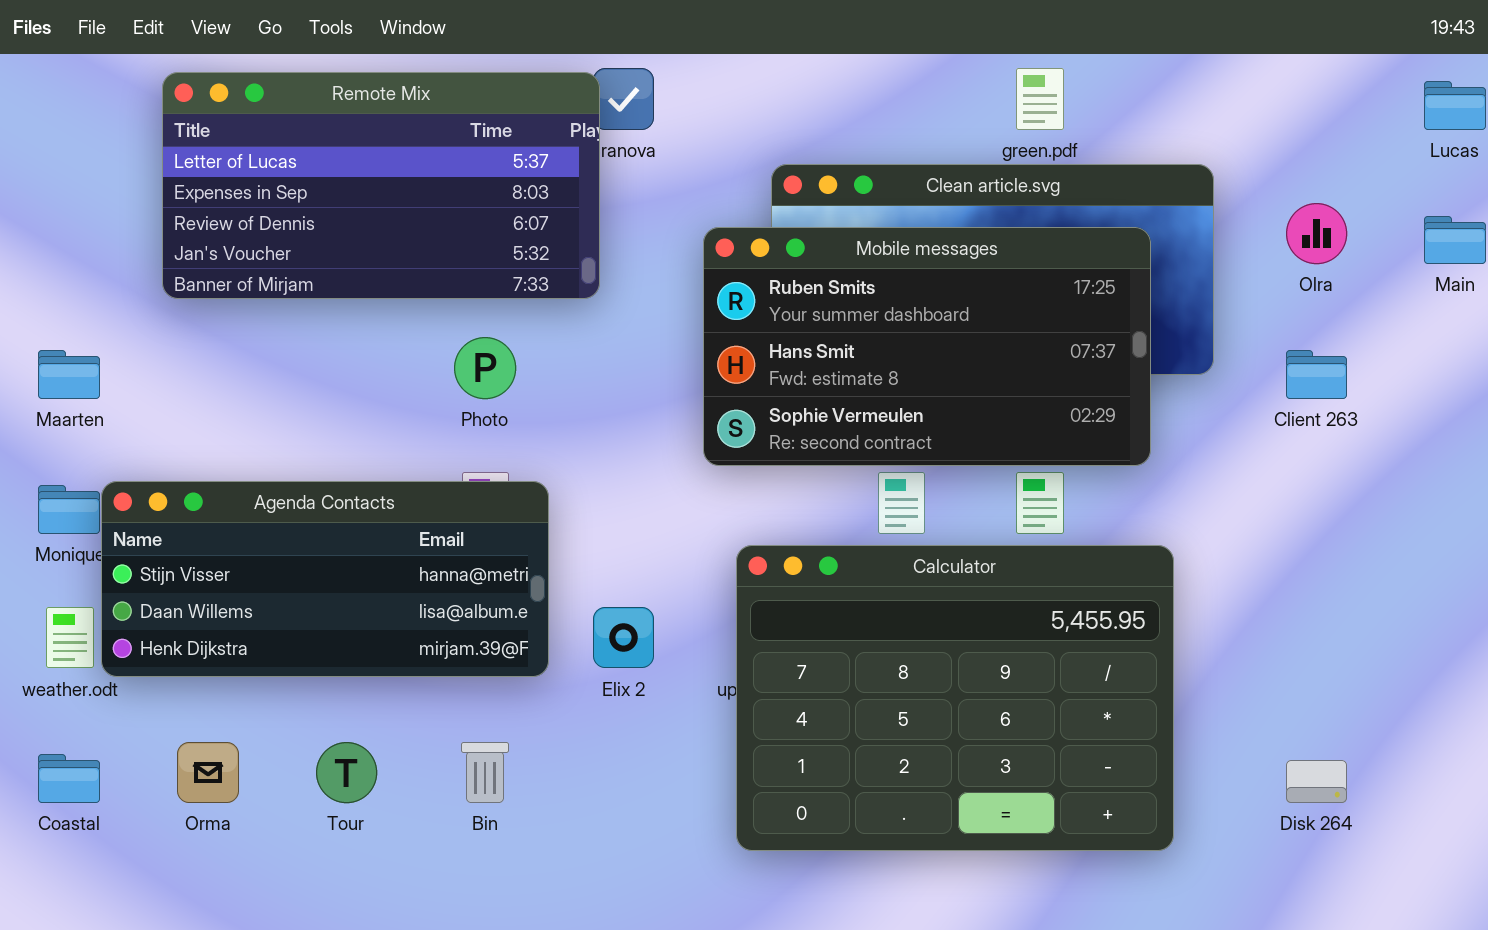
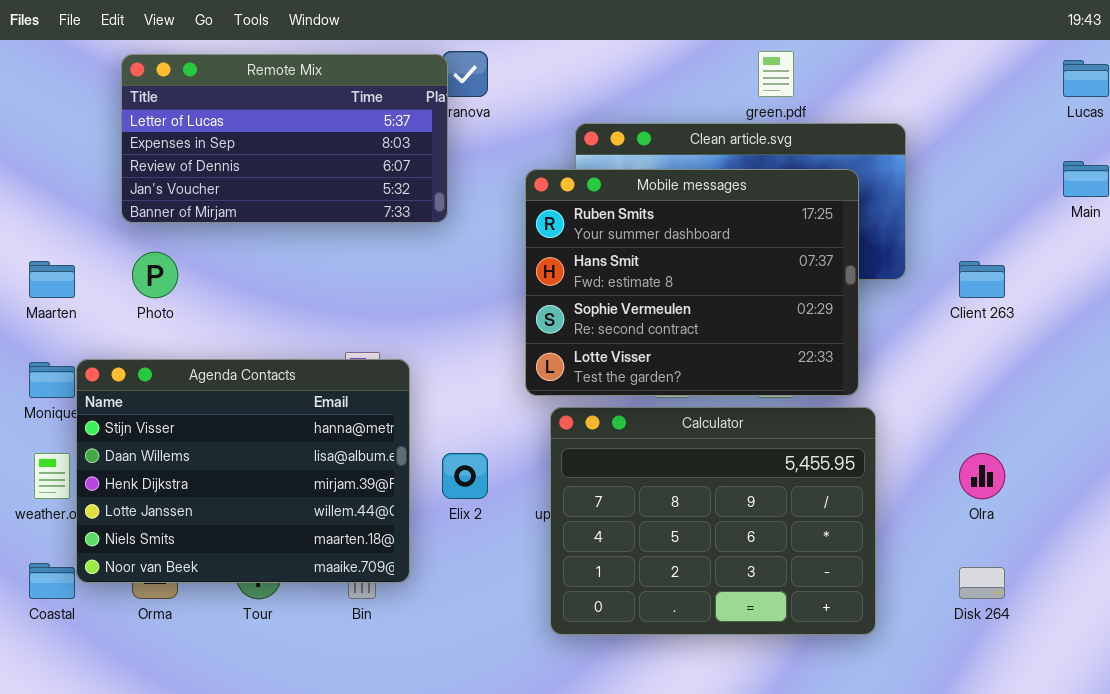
Olra: [1286,203,1347,264] -> [959,453,1005,499], moved
Mobile messages: [703,227,1151,466] -> [525,169,859,396], resized
Photo: [454,337,516,399] -> [132,252,178,298], moved
Agenda Contacts: [101,481,549,677] -> [76,359,410,583], resized

